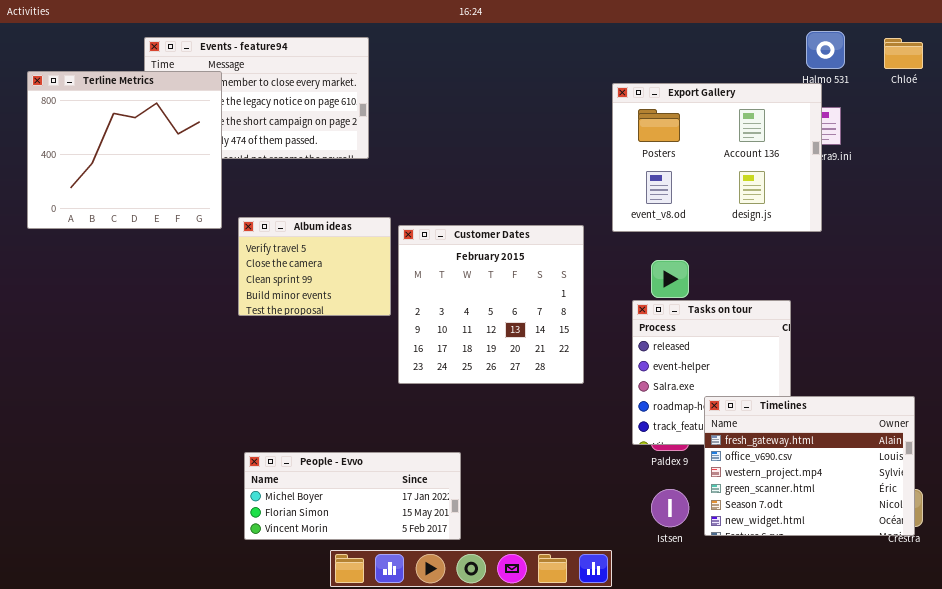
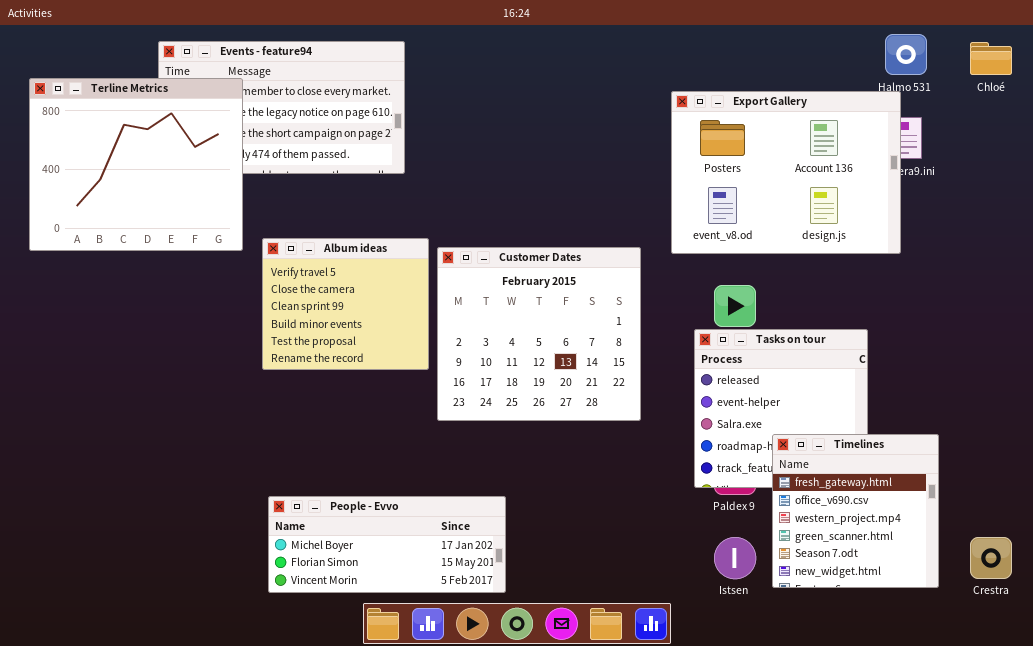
Album ideas: [238,217,391,316] -> [262,238,429,370], resized
Timelines: [704,396,915,536] -> [772,434,939,588], resized

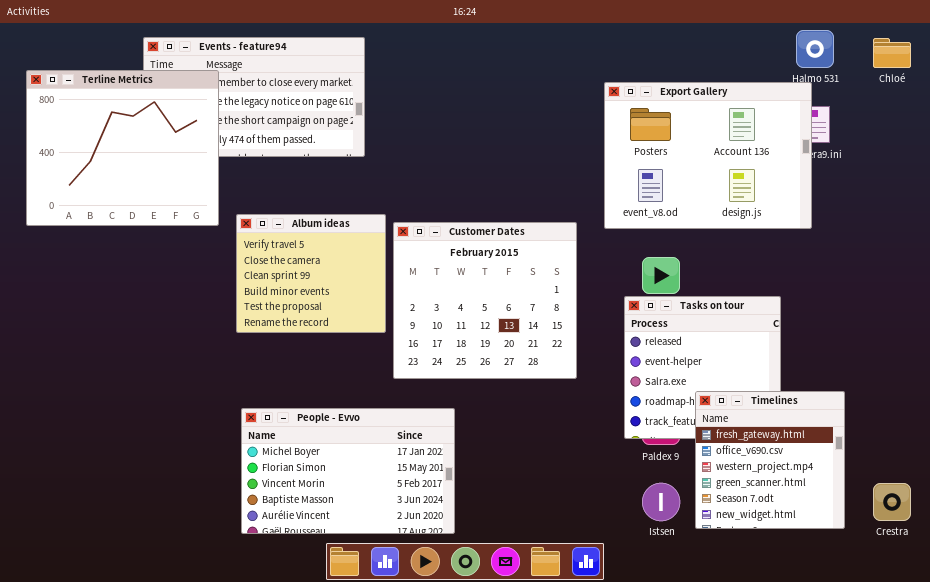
People - Evvo: [268,496,506,593] -> [241,408,455,534], resized

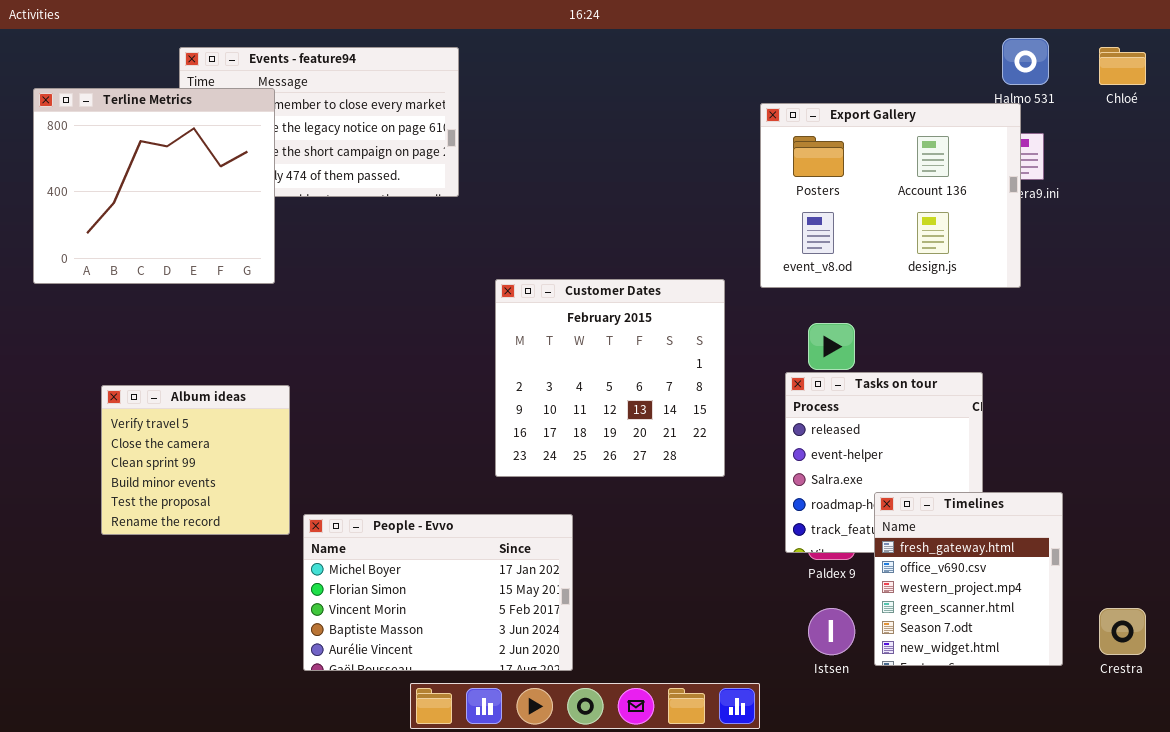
Album ideas: [236,214,386,333] -> [101,385,290,535], moved

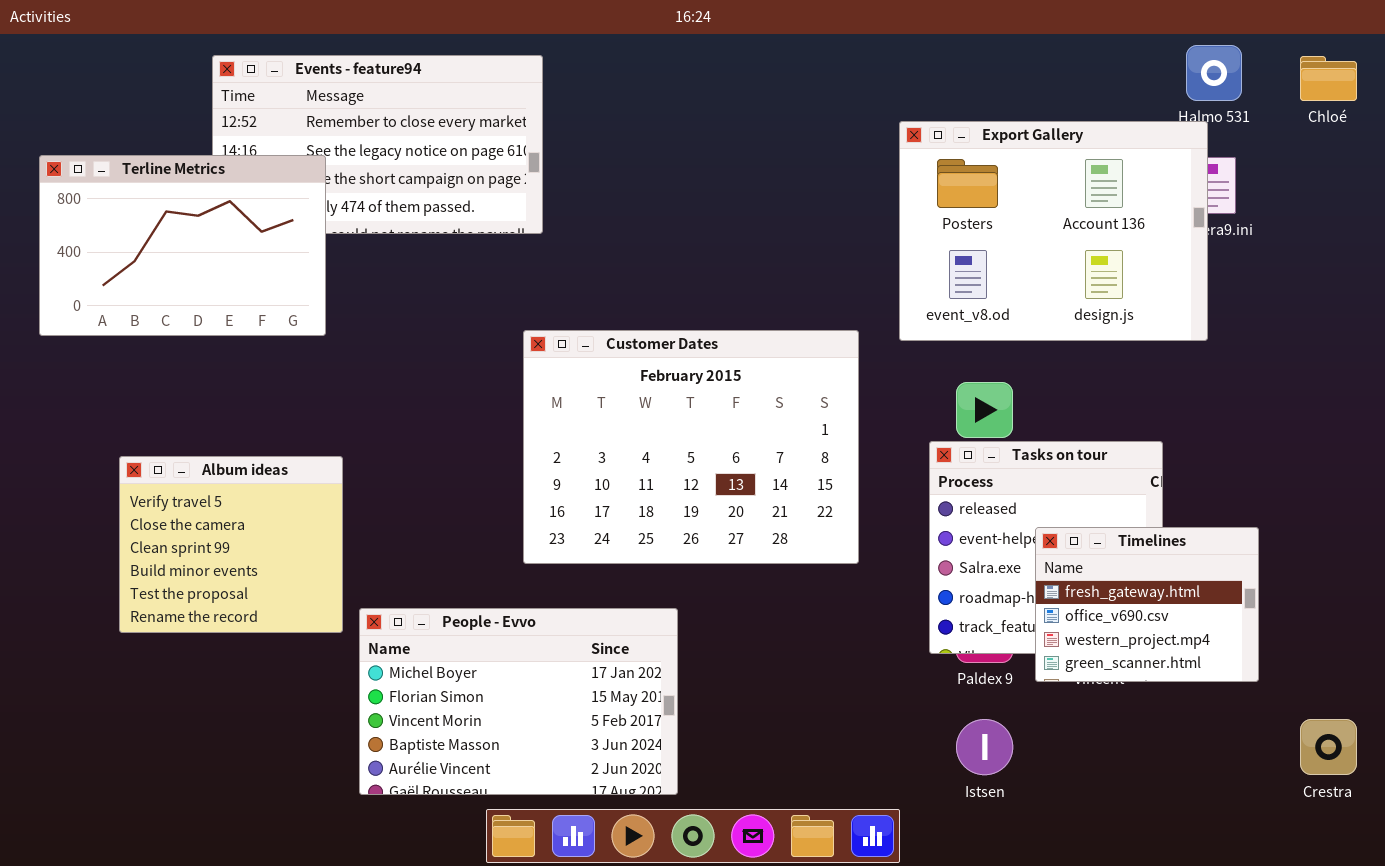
Terline Metrics: [33,88,275,284] -> [39,155,326,336], resized
Customer Dates: [495,279,725,477] -> [523,330,859,564], resized
Timelines: [874,492,1063,666] -> [1035,527,1259,682], moved, resized

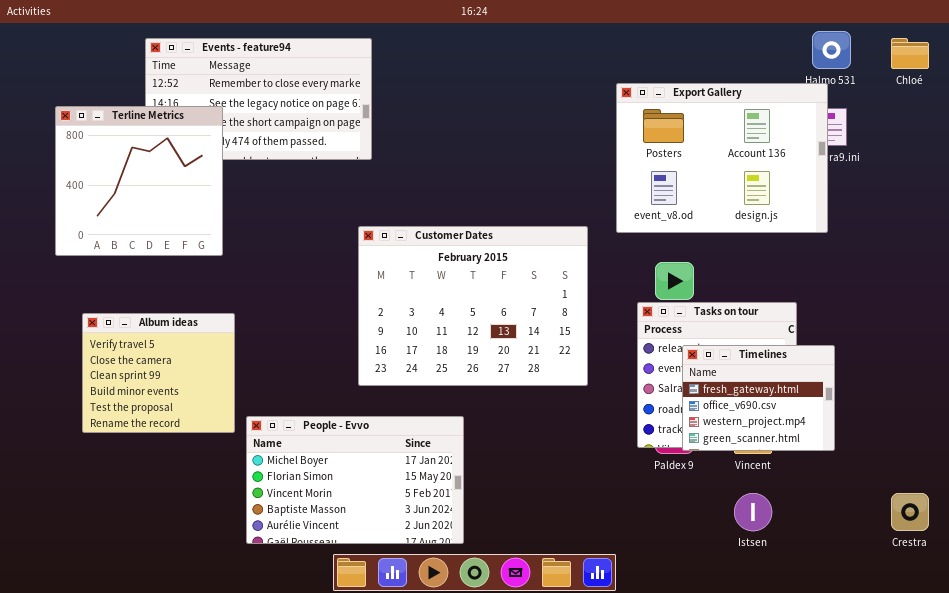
Terline Metrics: [39,155,326,336] -> [55,106,223,256], resized
Timelines: [1035,527,1259,682] -> [682,345,835,451], moved
Istsen: [956,719,1013,775] -> [734,493,772,531], moved

